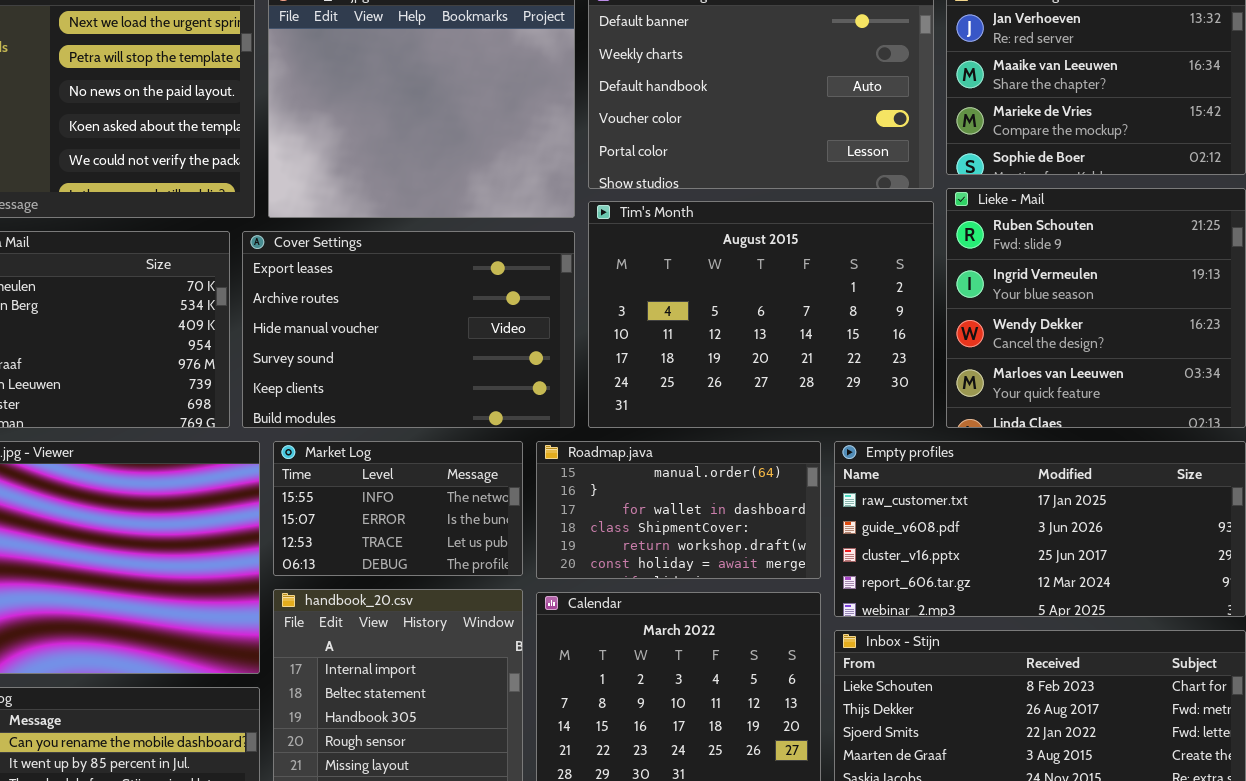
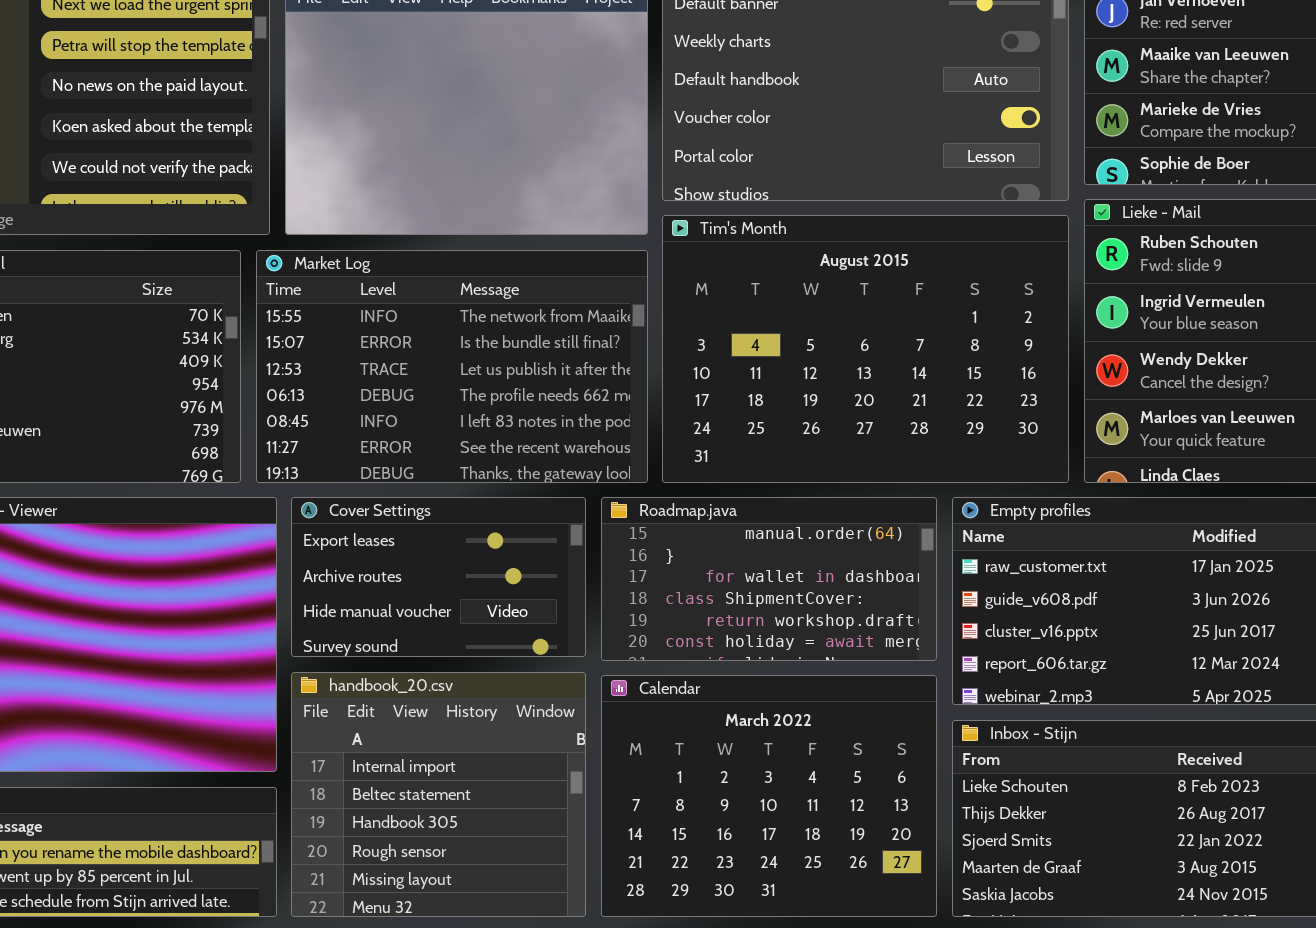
Cover Settings: [242,231,575,428] -> [291,497,586,657], moved, resized
Market Log: [273,441,523,576] -> [256,250,648,483], moved, resized

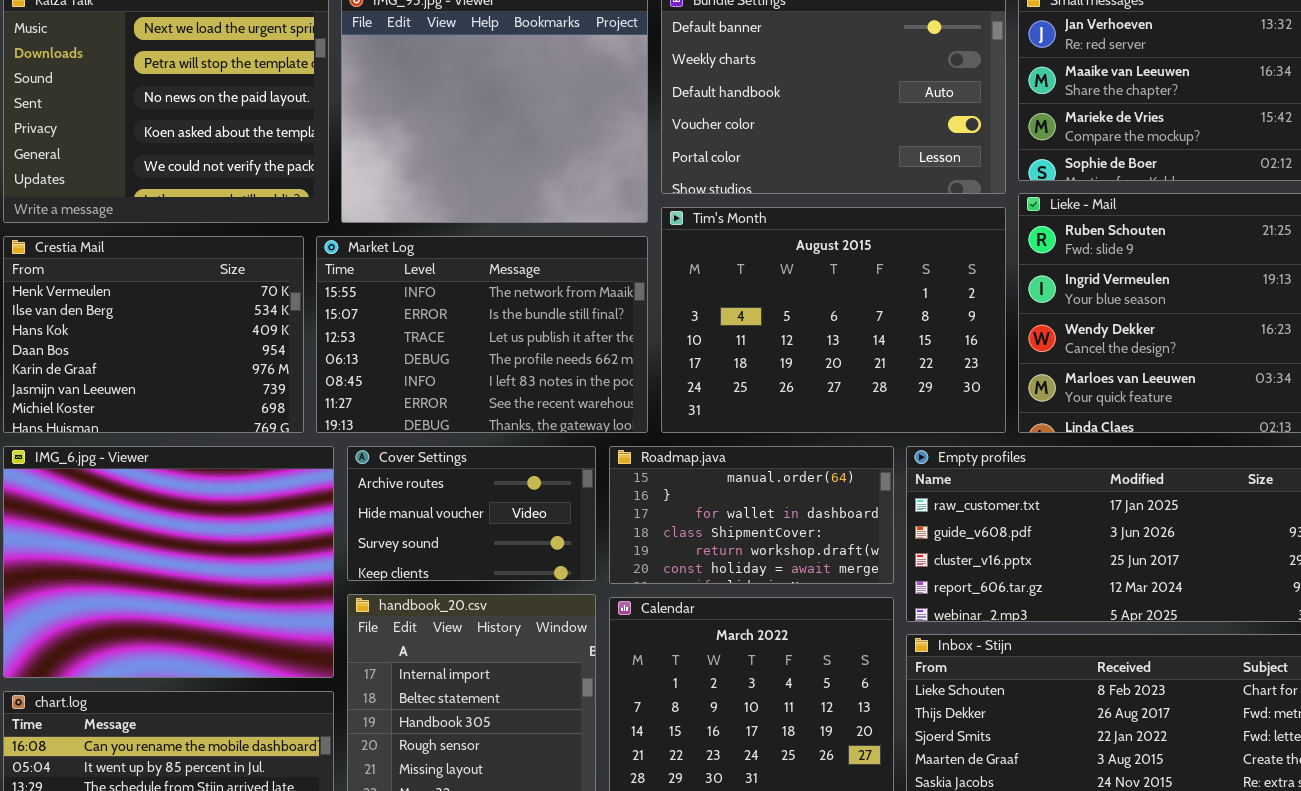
Cover Settings: [291,497,586,657] -> [347,446,596,581], scrolled down 1 row

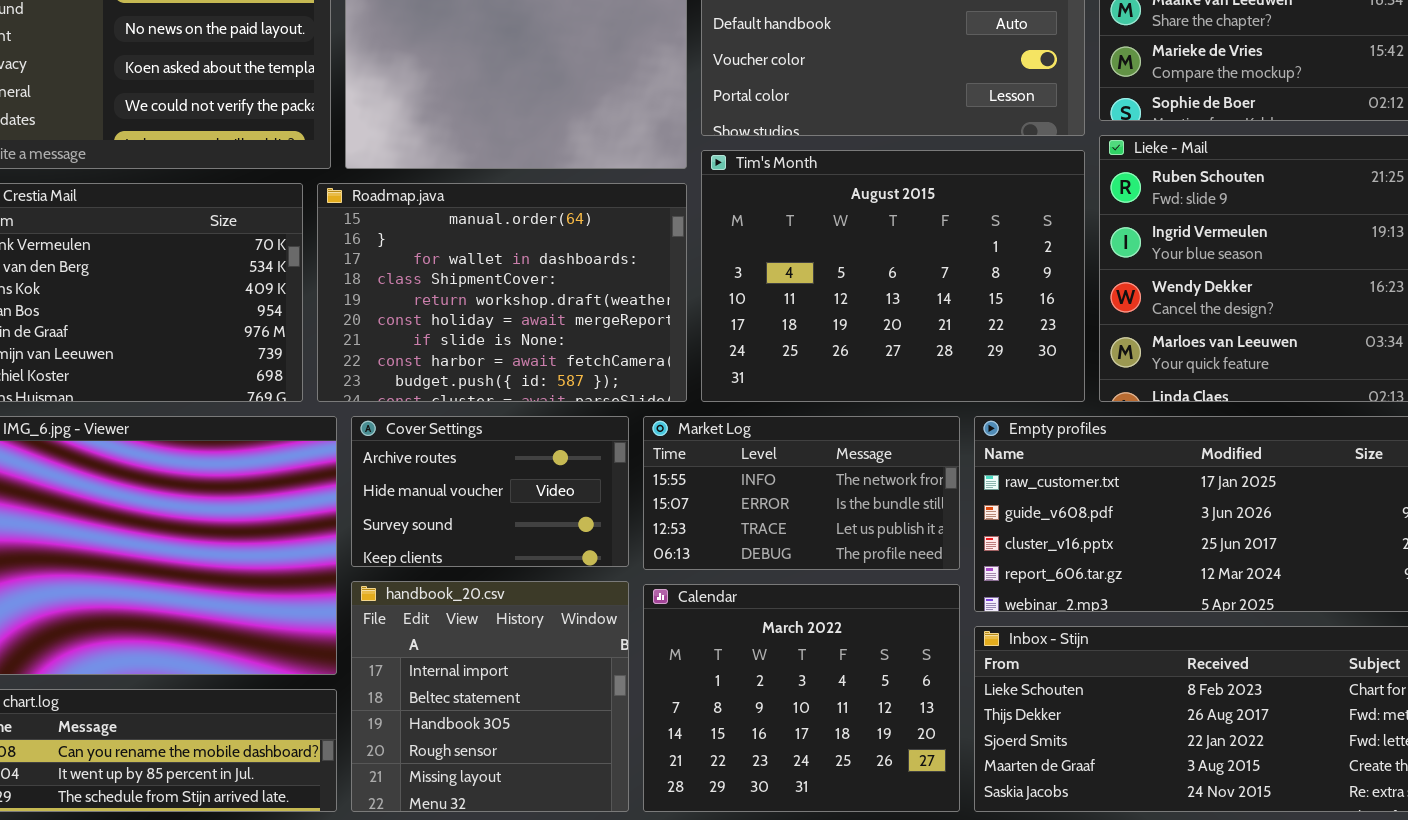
Market Log: [316,236,648,433] -> [643,416,960,570], moved, resized
Roadmap.java: [609,446,894,584] -> [317,183,687,402], moved, resized

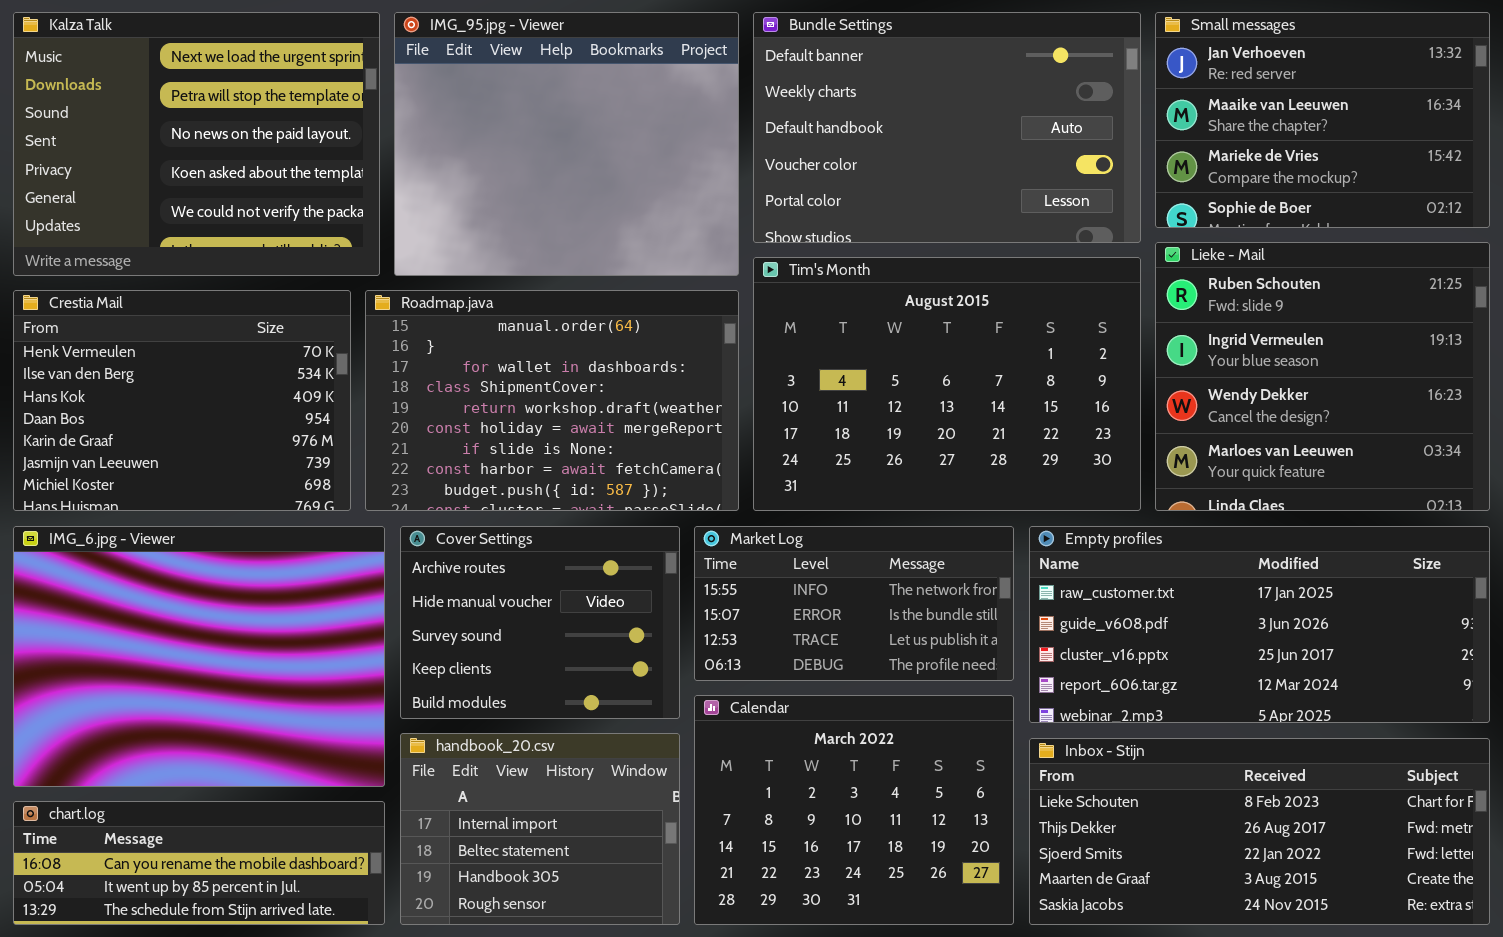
Cover Settings: [351,416,629,567] -> [400,526,680,719], resized
handbook_20.csv: [351,581,629,812] -> [400,733,680,925], resized

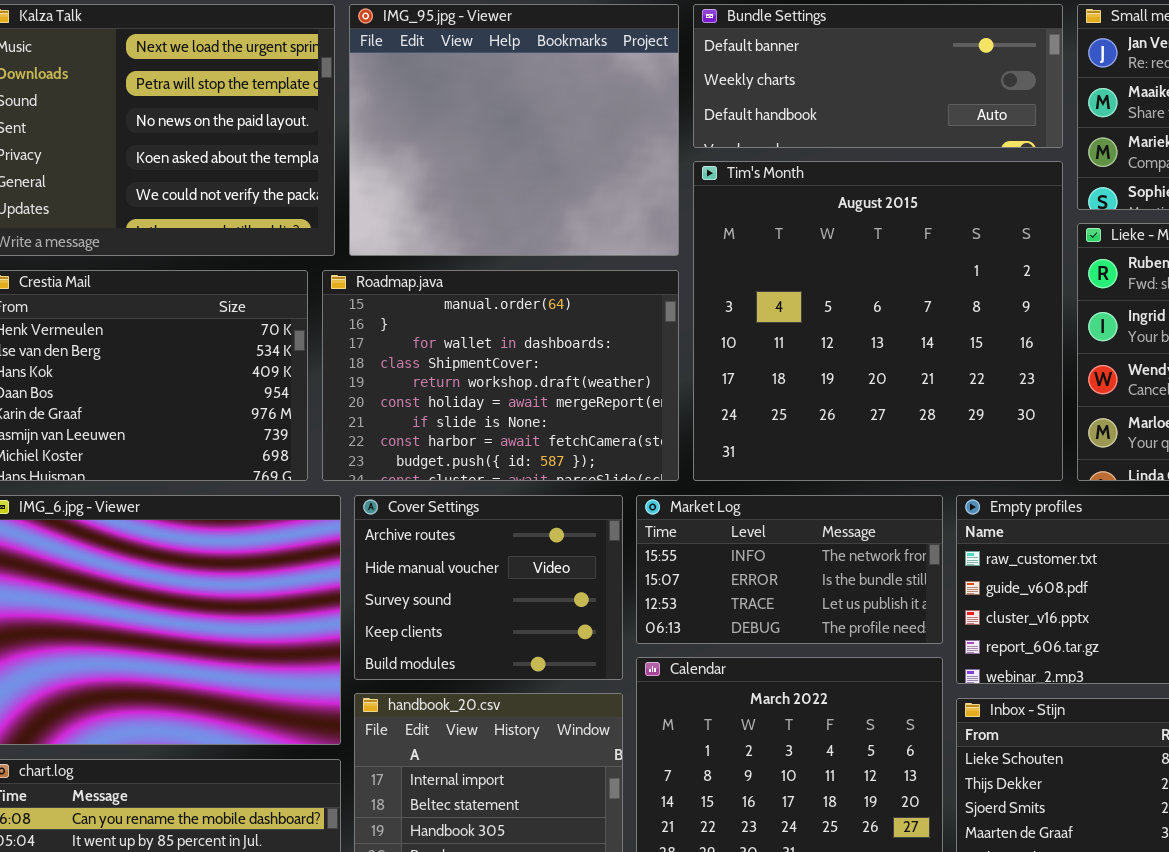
Bundle Settings: [753,12,1141,243] -> [693,4,1063,148], resized
Tim's Month: [753,257,1141,511] -> [693,161,1063,481], resized

